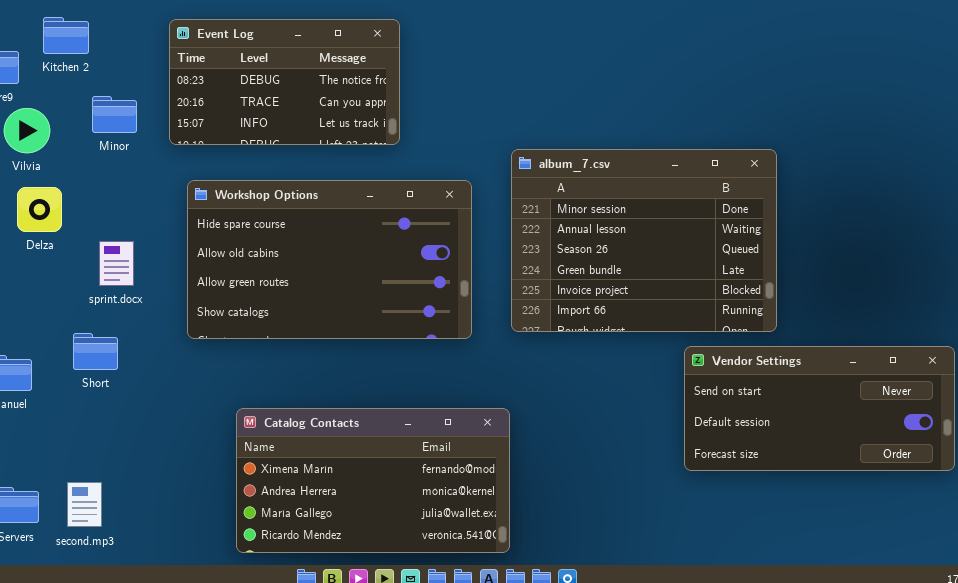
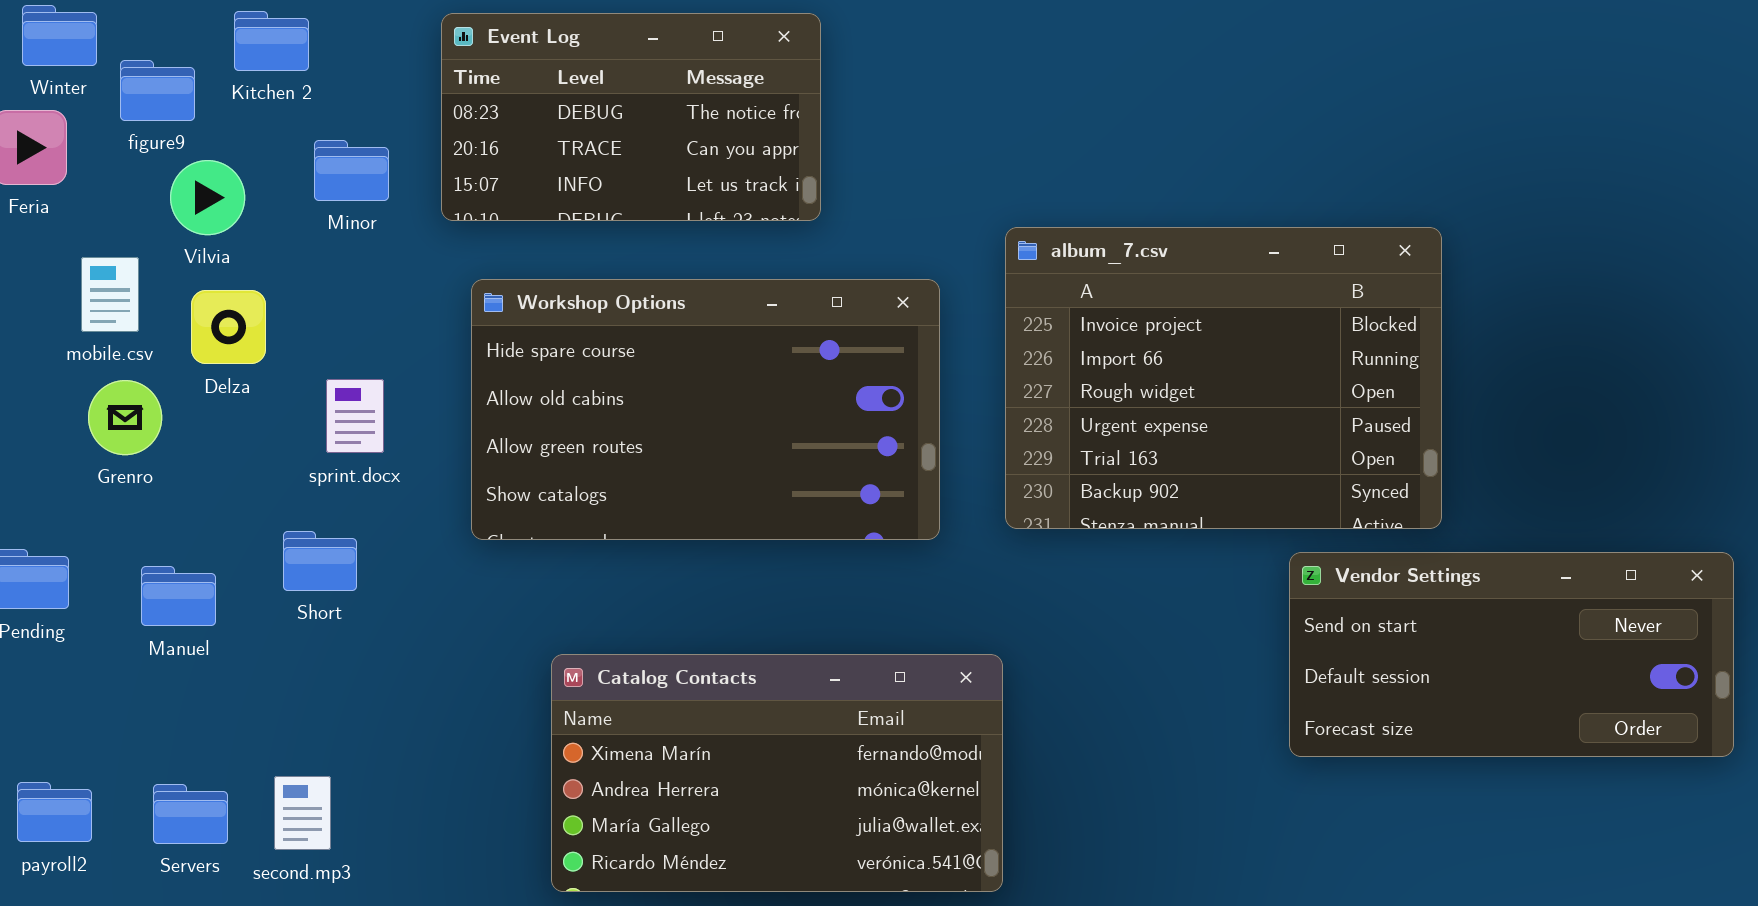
album_7.csv: [511,149,777,332] -> [1005,227,1442,529], scrolled down 4 rows

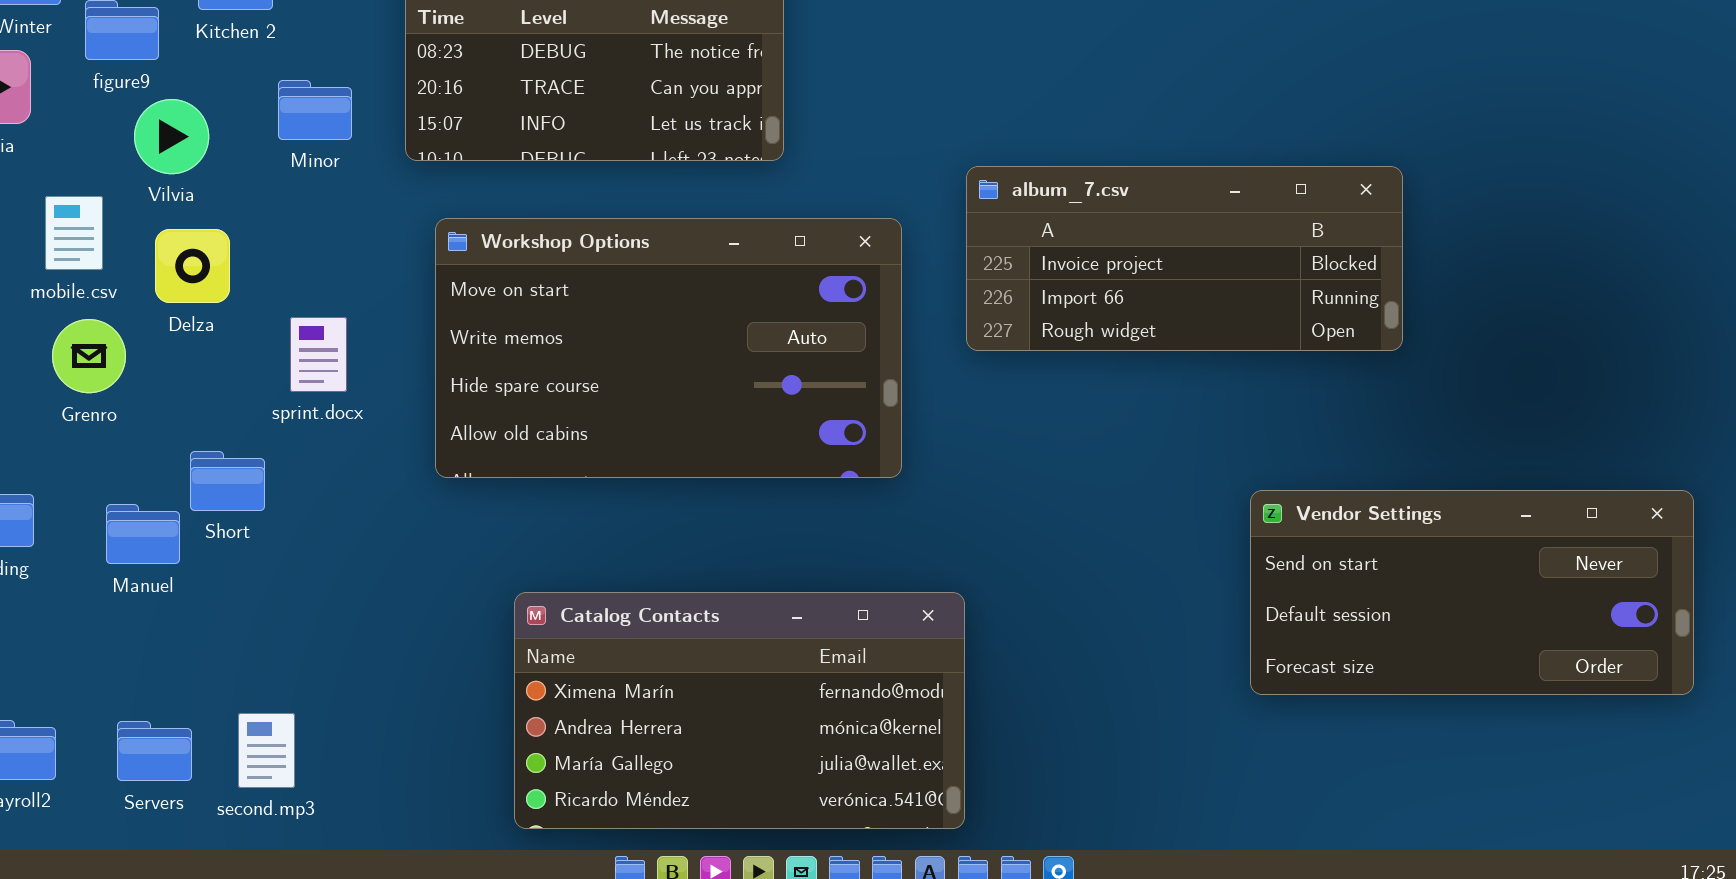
album_7.csv: [1005,227,1442,529] -> [966,166,1403,351], resized
Workshop Options: [471,279,940,540] -> [435,218,902,478], scrolled up 2 rows
Short: [283,531,357,591] -> [190,451,265,511], moved

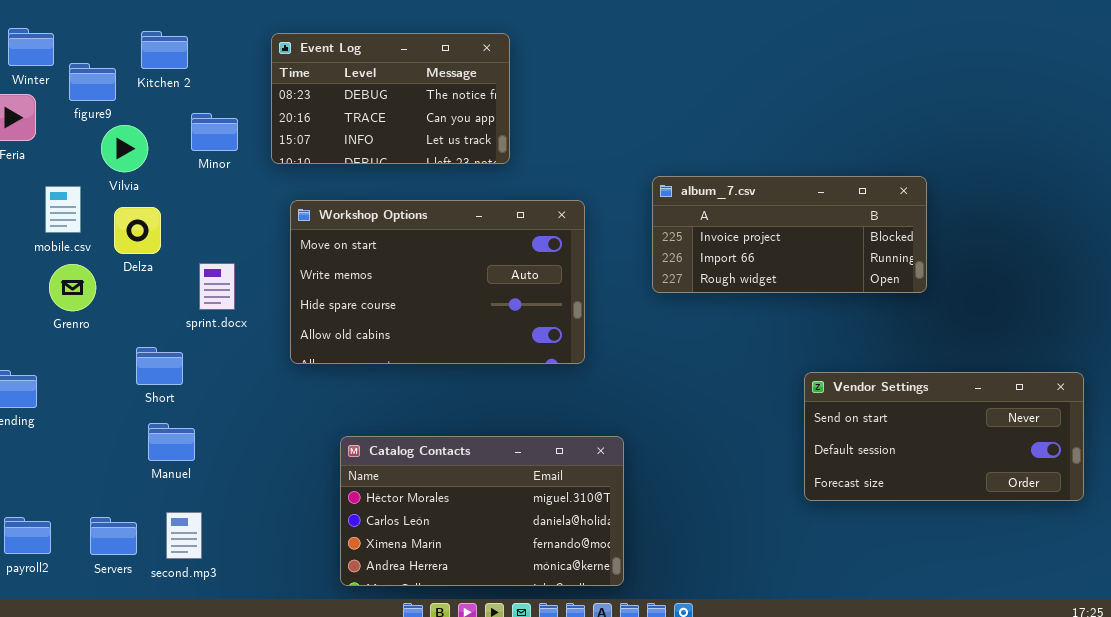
album_7.csv: [966,166,1403,351] -> [652,176,927,293], moved
Manuel: [106,504,180,564] -> [148,423,195,461], moved
Catalog Contacts: [514,592,965,829] -> [340,436,624,586], scrolled up 2 rows

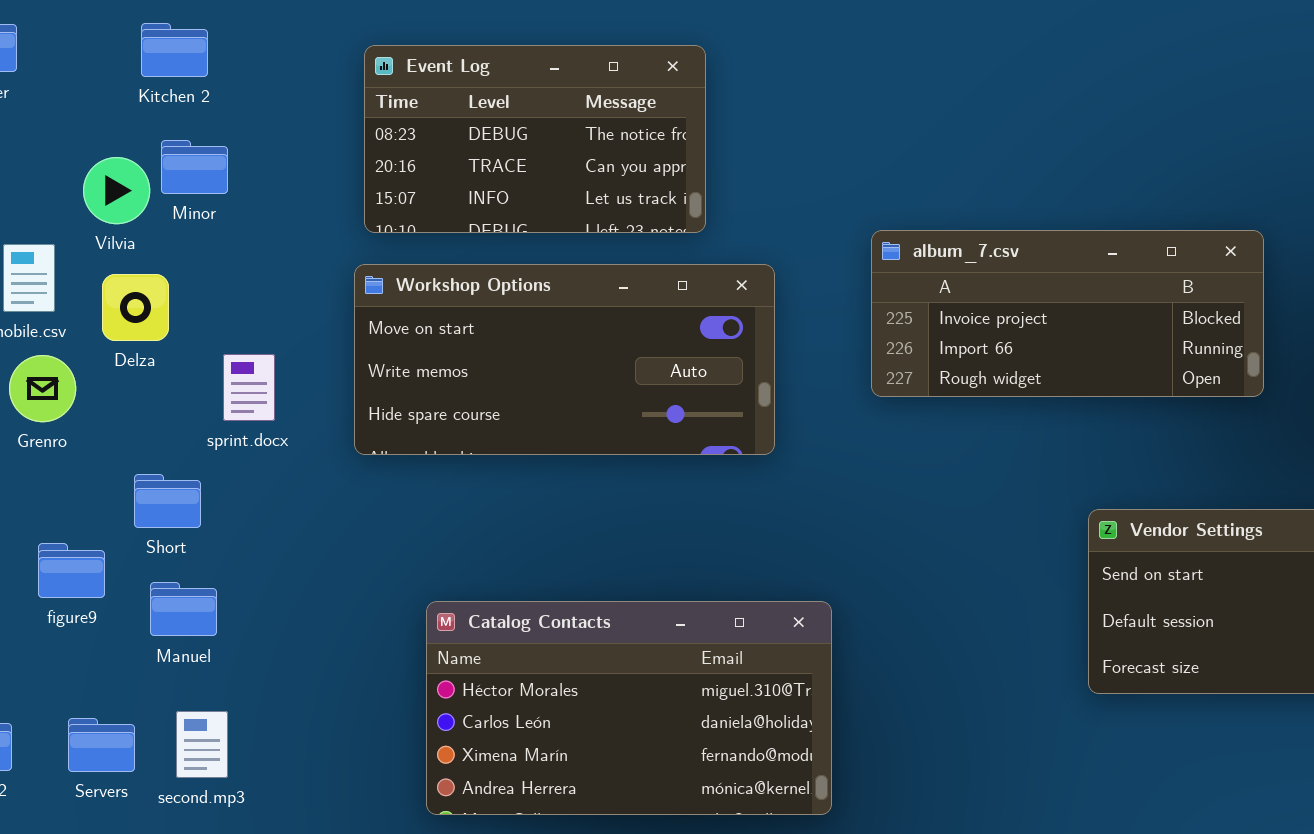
Event Log: [271,33,510,164] -> [364,45,706,233], moved
figure9: [69,63,116,101] -> [38,543,105,598], moved
Minor: [191,113,238,151] -> [161,140,228,194], moved
Workshop Options: [290,200,585,364] -> [354,264,775,455], resized

